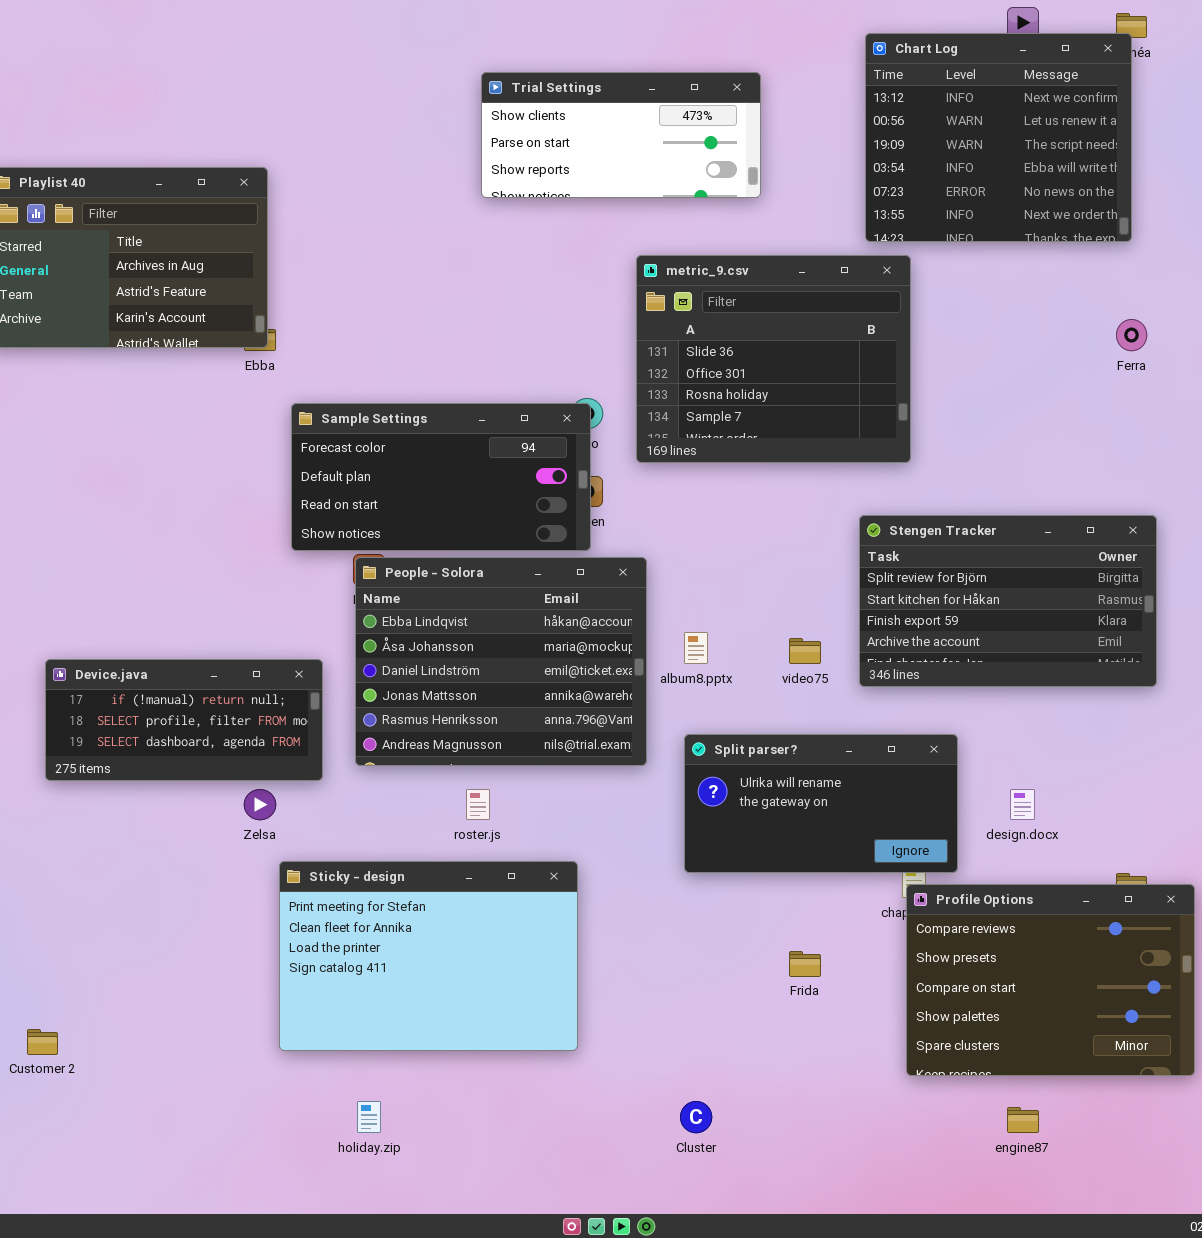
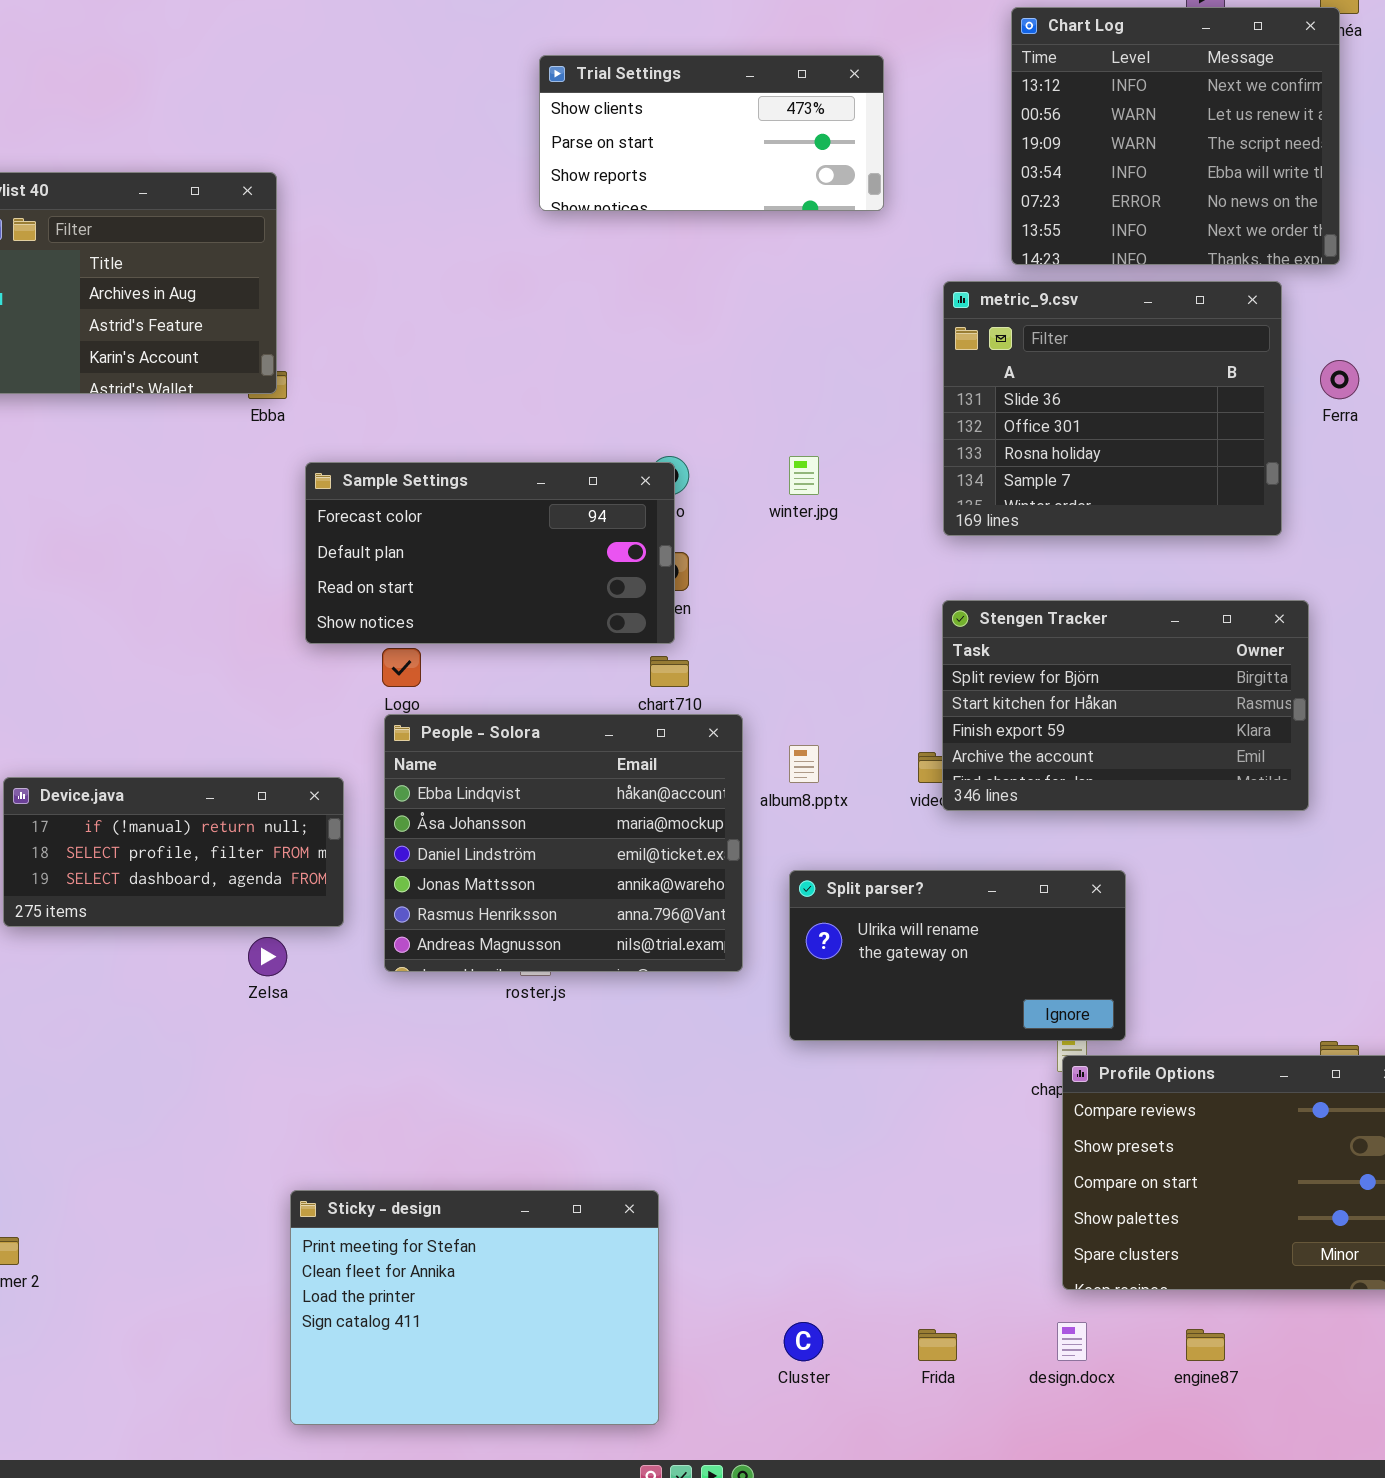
metric_9.csv: [636,255,911,463] -> [943,281,1282,536], moved
Stengen Tracker: [859,515,1157,687] -> [942,600,1309,811], moved
People - Solora: [355,557,647,766] -> [384,714,743,972], moved
design.docx: [1010,789,1035,820] -> [1057,1322,1087,1361], moved
Sticky - design: [279,861,578,1051] -> [290,1190,659,1425], moved
Frida: [789,951,821,977] -> [918,1329,957,1361], moved

